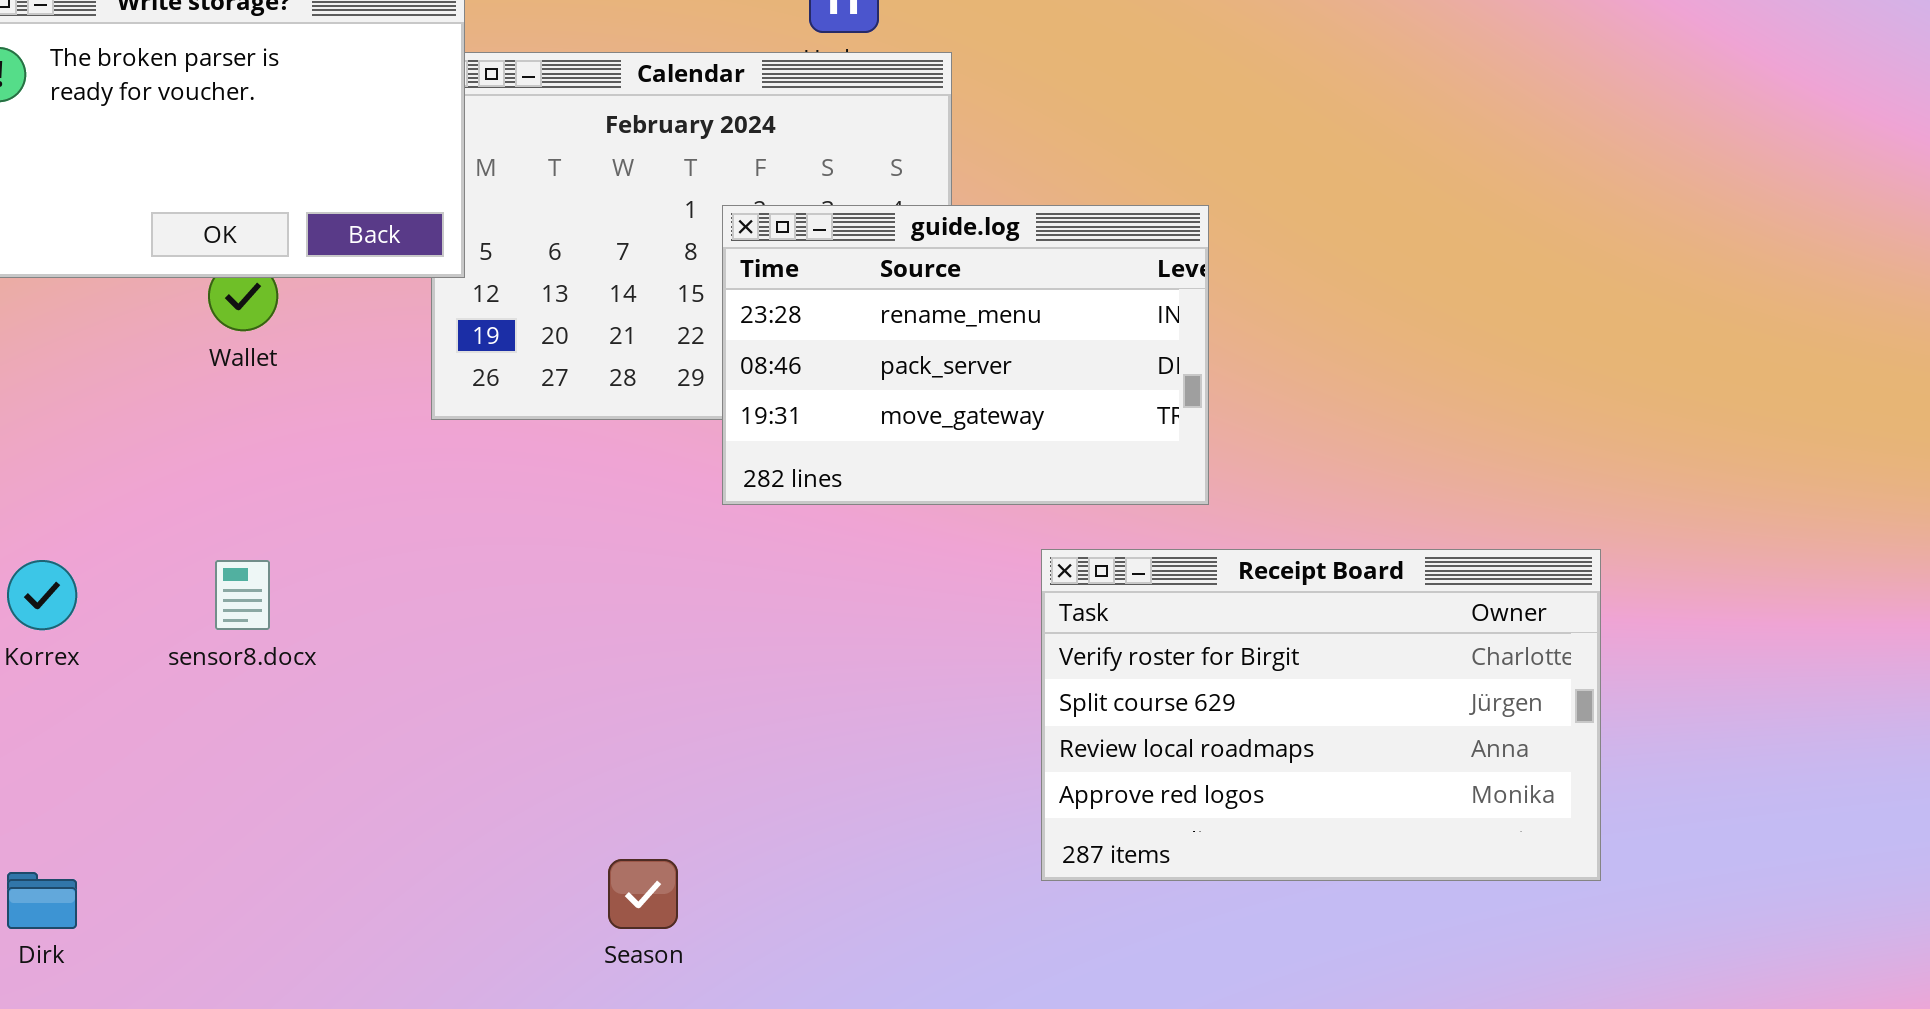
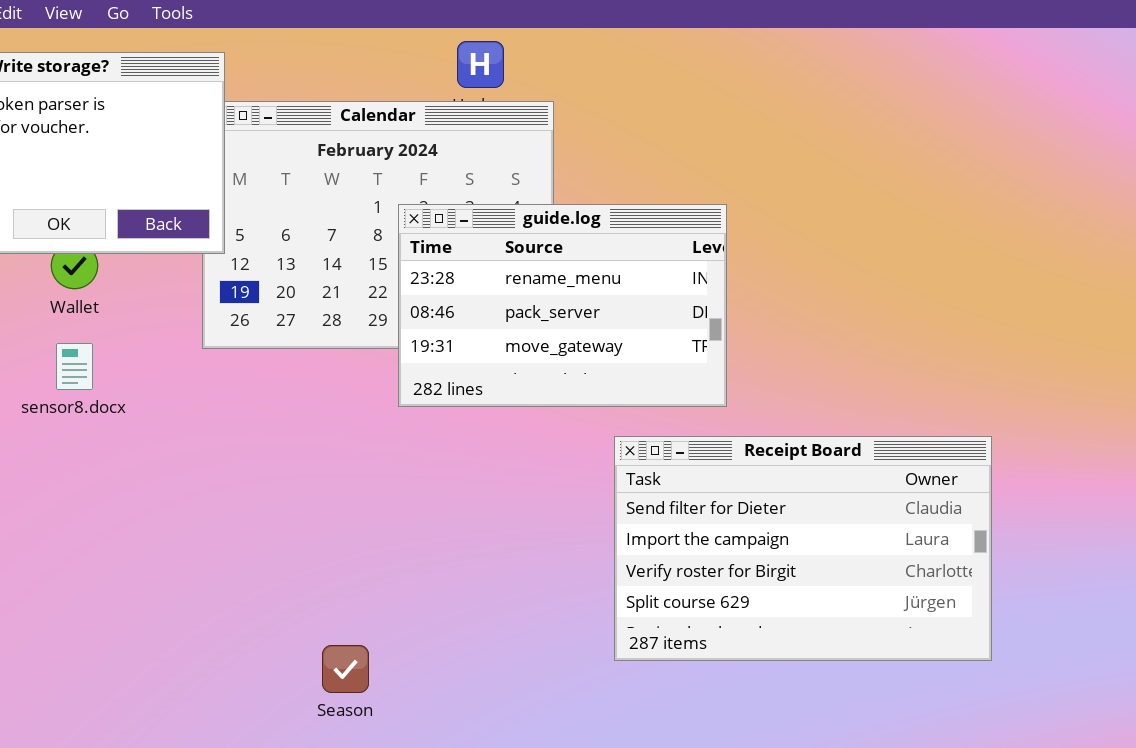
Receipt Board: [1041,549,1601,881] -> [614,436,992,661], scrolled up 2 rows
sensor8.docx: [215,560,270,630] -> [56,343,93,390], moved

